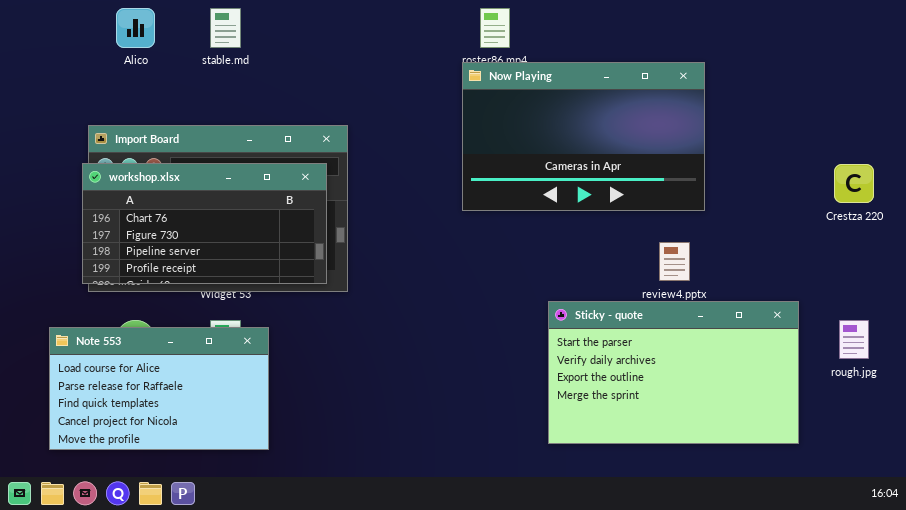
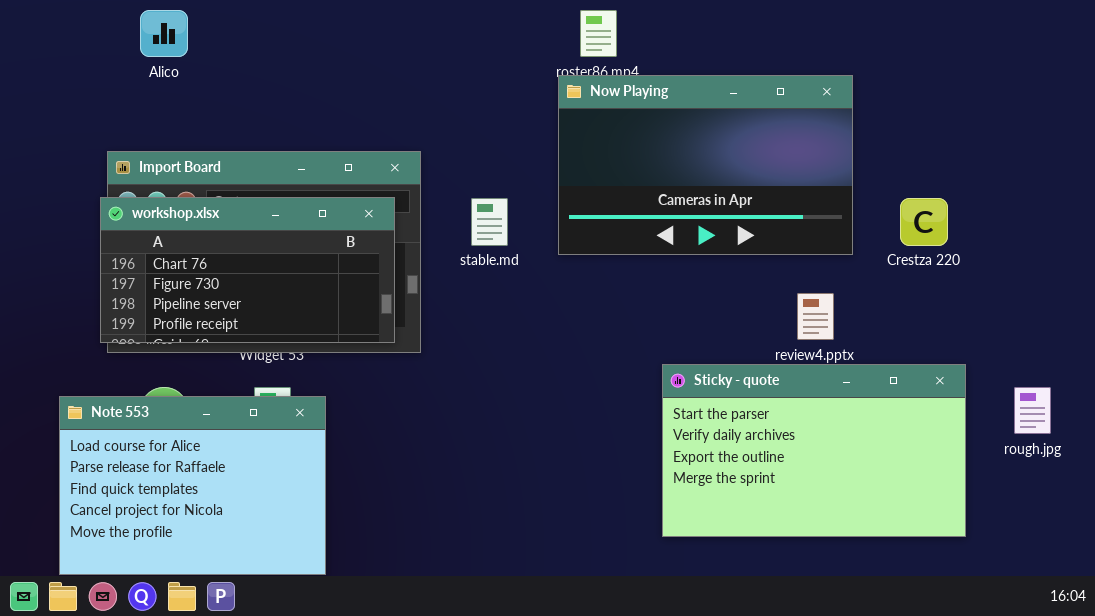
stable.md: [210,8,241,48] -> [471,198,508,246], moved
Crestza 220: [834,164,874,203] -> [900,198,948,246], moved
Note 553: [49,327,269,450] -> [59,396,326,575], resized

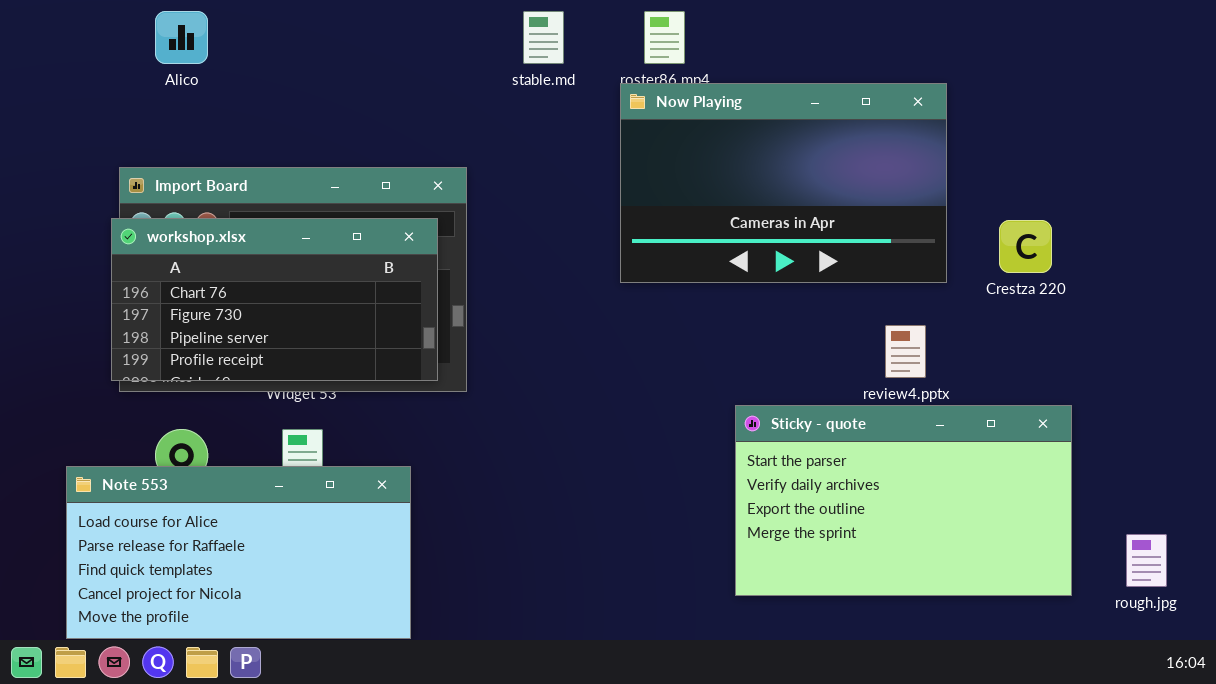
stable.md: [471,198,508,246] -> [523,11,564,64], moved
rough.jpg: [1014,387,1051,434] -> [1126,534,1167,587], moved
Note 553: [59,396,326,575] -> [66,466,411,639], resized

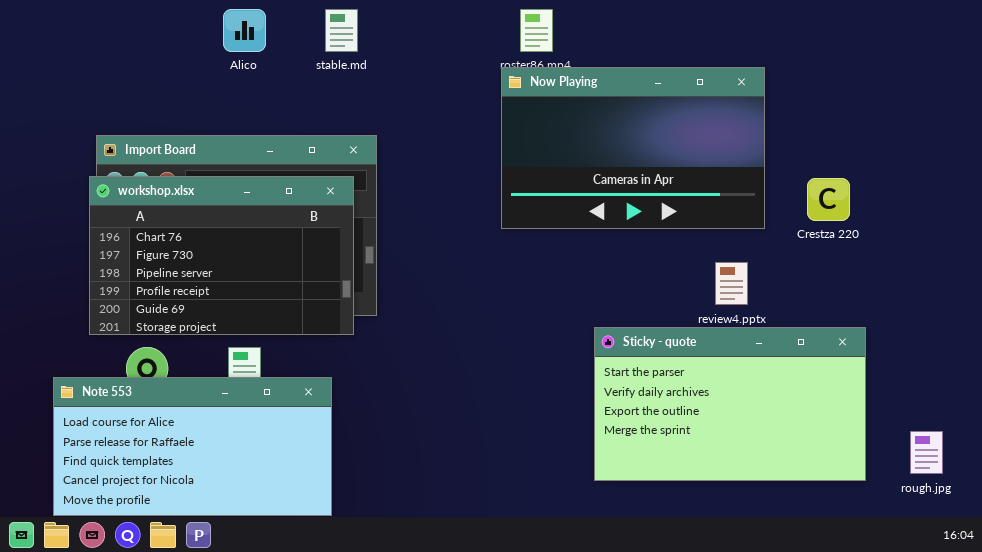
Alico: [155,11,208,64] -> [223,9,266,52], moved
stable.md: [523,11,564,64] -> [325,9,358,52], moved
workshop.xlsx: [111,218,438,381] -> [89,176,354,335], resized

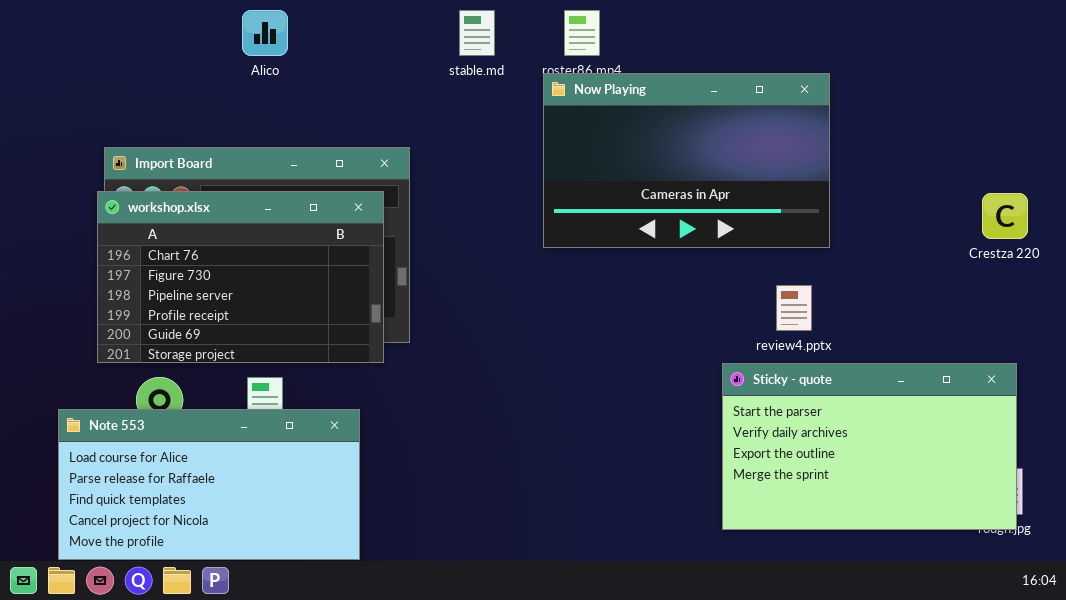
stable.md: [325,9,358,52] -> [459,10,495,56], moved
Crestza 220: [807,178,850,221] -> [982,193,1028,239], moved
Sticky - quote: [594,327,866,481] -> [722,363,1017,530], moved

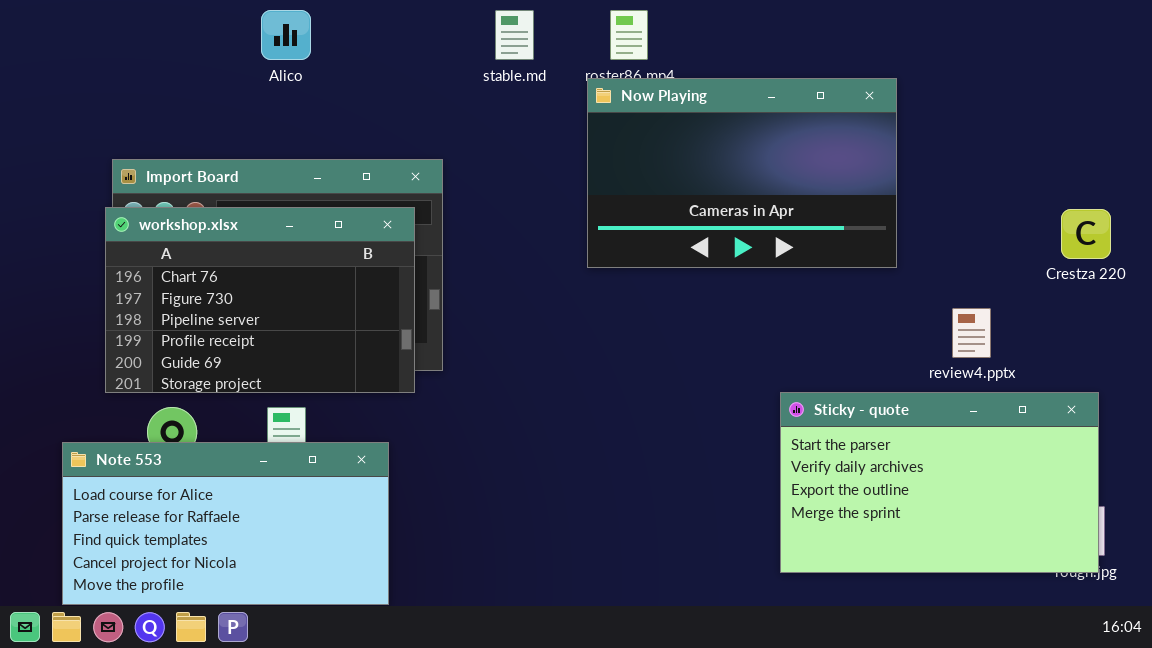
review4.pptx: [776,285,812,331] -> [952,308,991,358], moved

